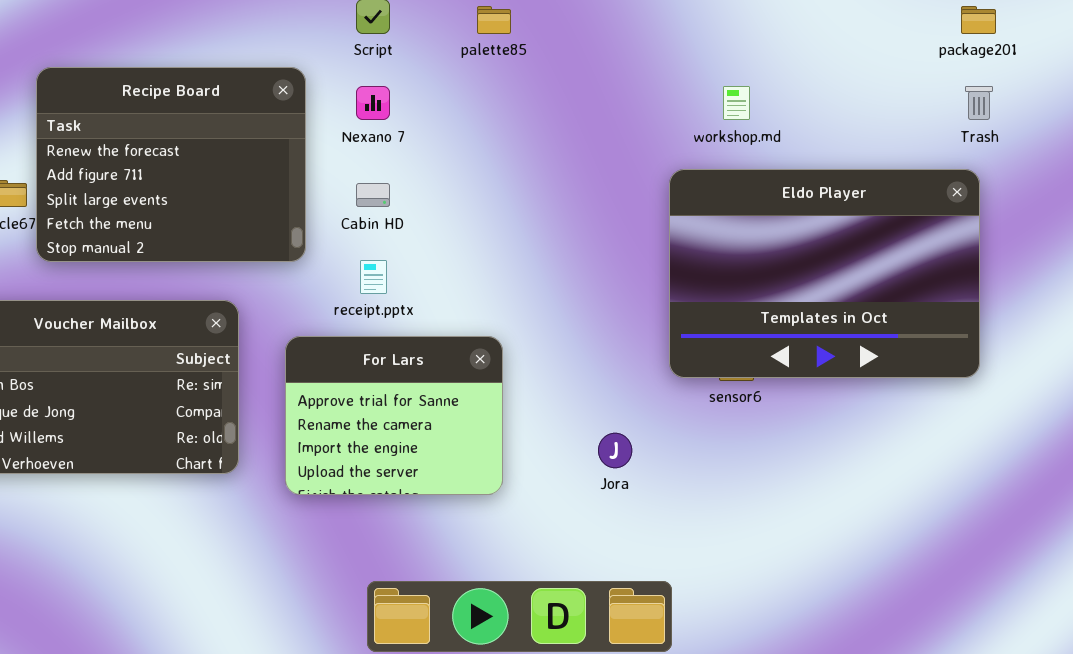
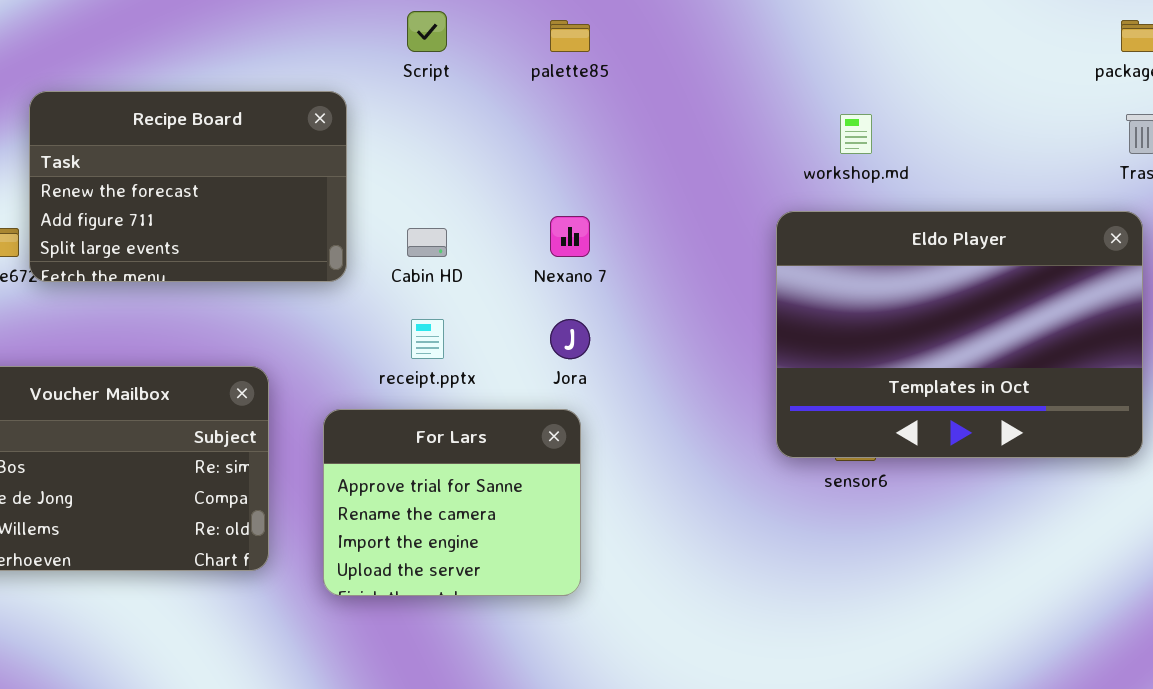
Recipe Board: [36,67,306,262] -> [29,91,347,282], resized
Nexano 7: [356,86,390,120] -> [550,216,590,257], moved
Jora: [598,433,632,468] -> [550,319,590,359], moved

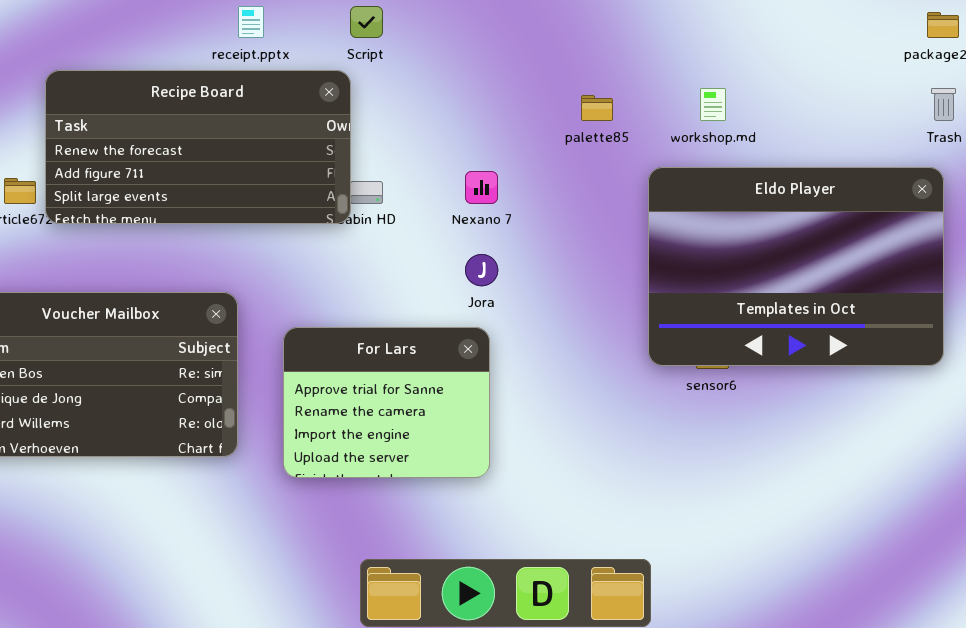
palette85: [550,20,590,52] -> [581,95,613,121], moved
Recipe Board: [29,91,347,282] -> [45,70,351,224], resized
receipt.pptx: [411,319,444,359] -> [238,6,264,38], moved

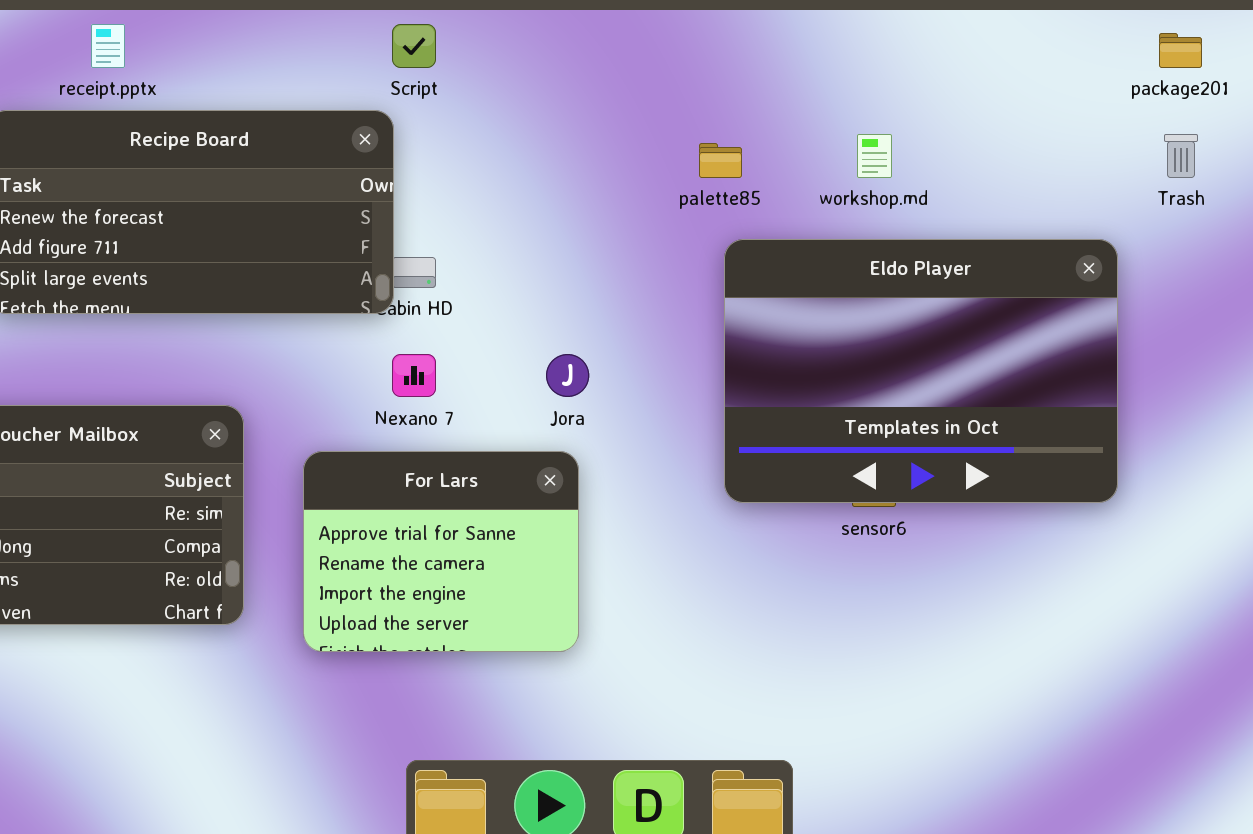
receipt.pptx: [238,6,264,38] -> [91,24,125,68], moved
Eldo Player: [648,167,944,366] -> [724,239,1118,503], moved
Nexano 7: [465,171,498,204] -> [392,354,436,397], moved

